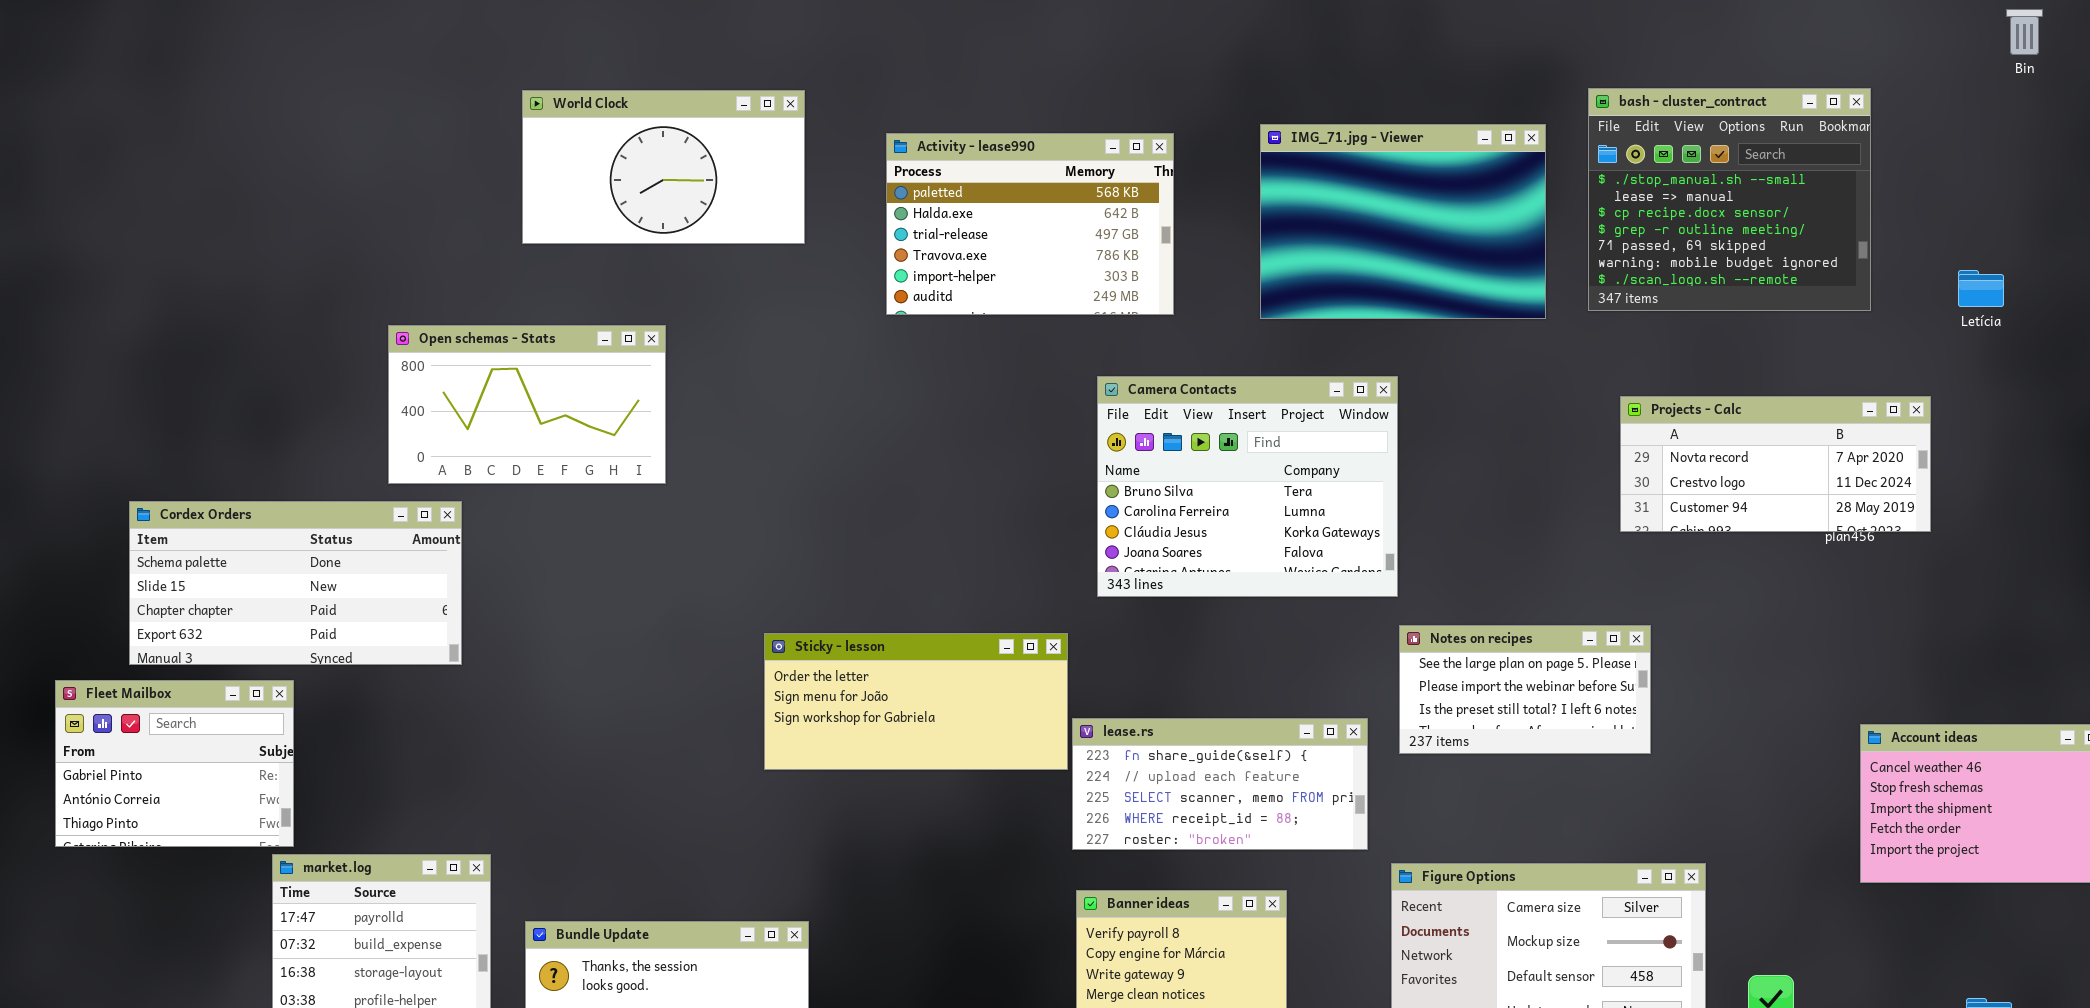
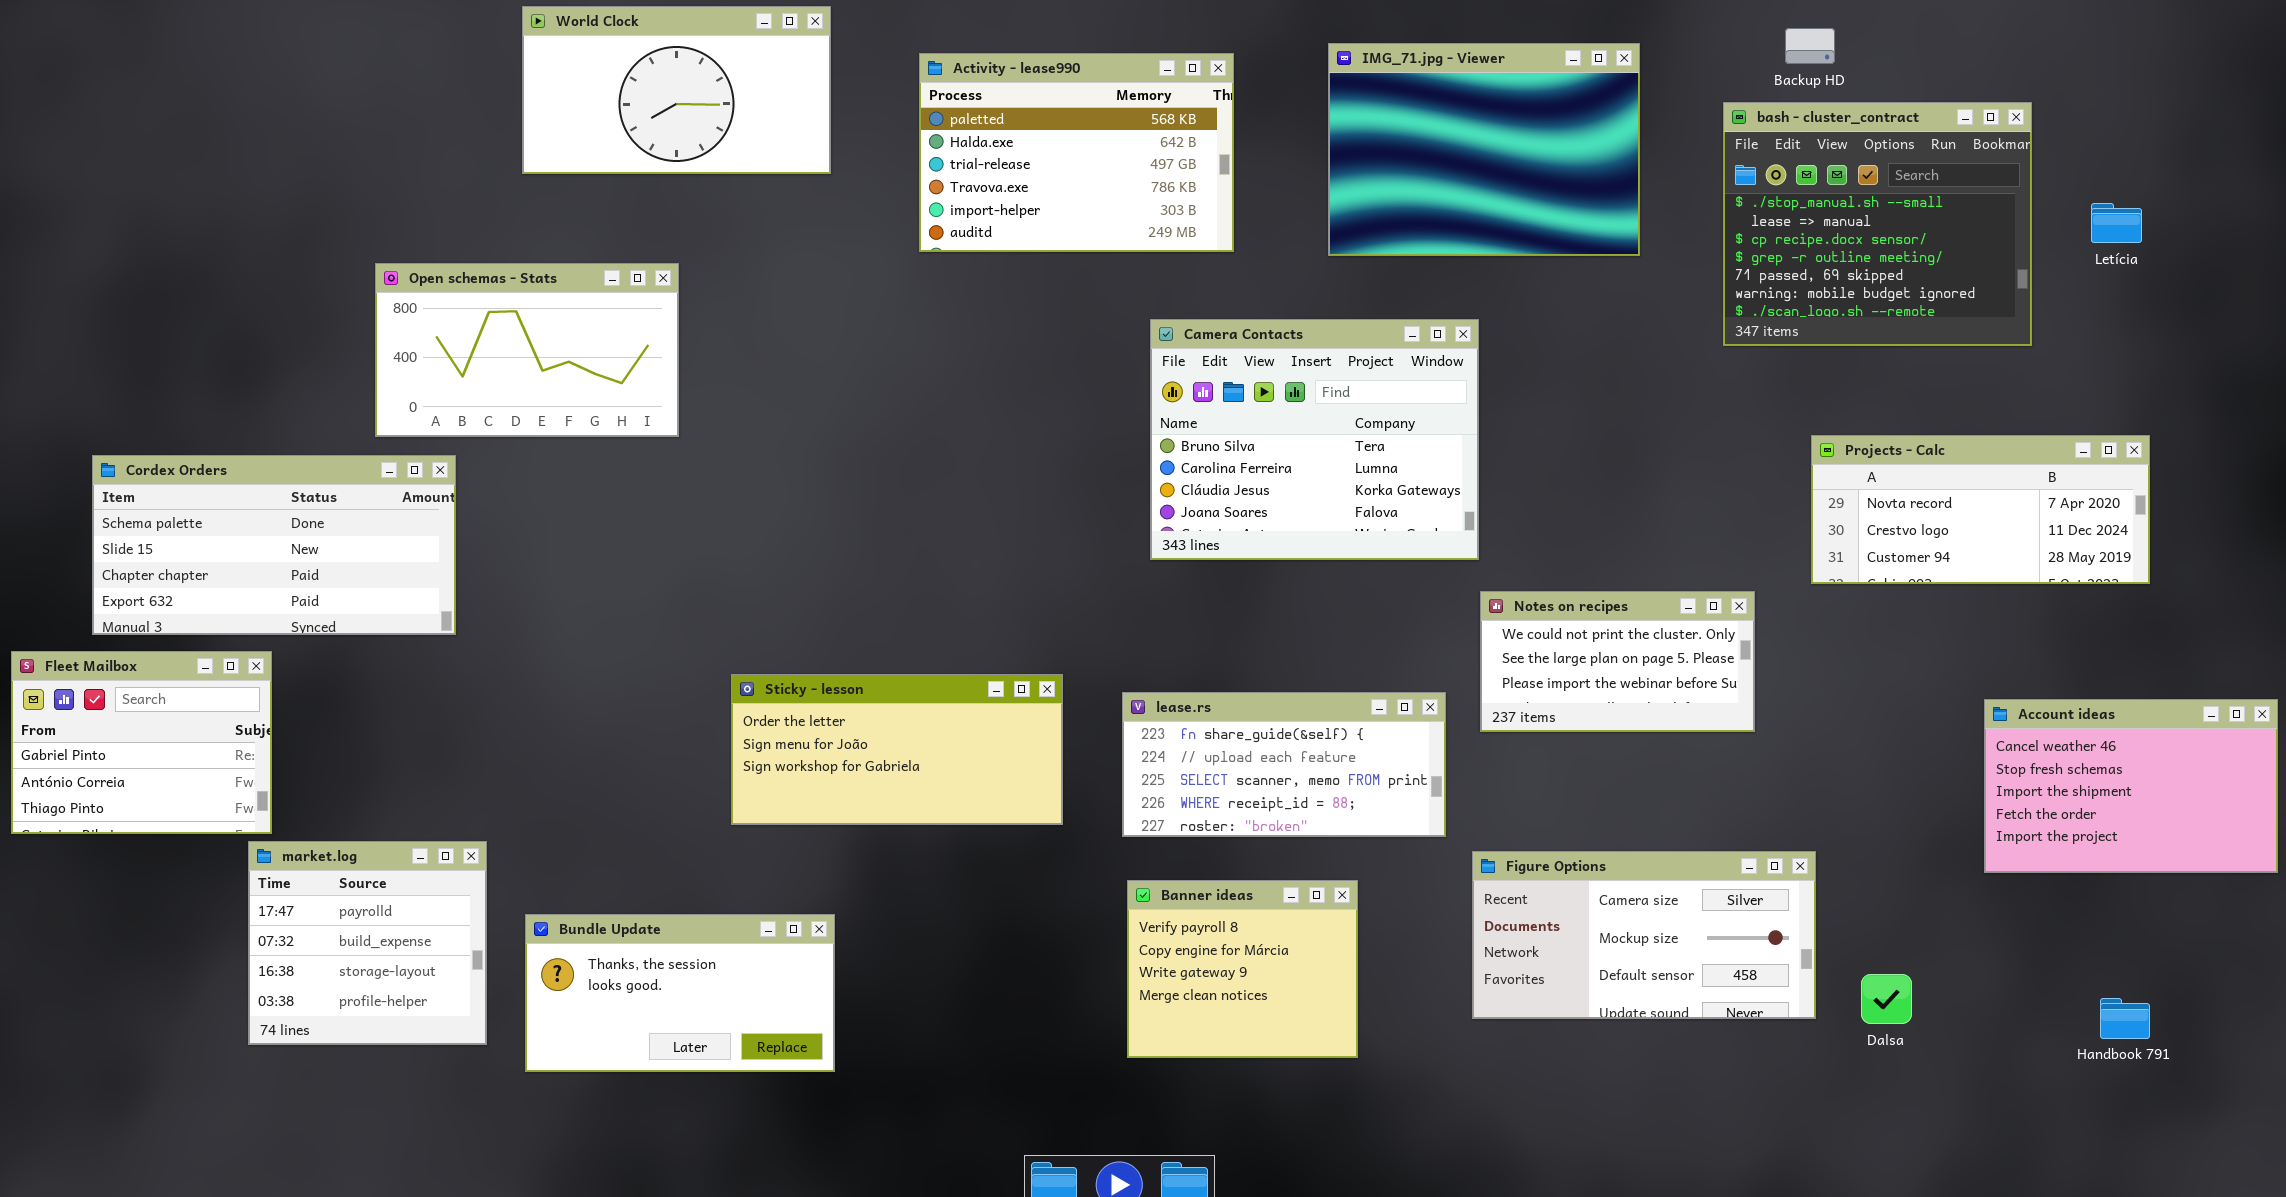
bash - cluster_contract: [1588,88,1871,311] -> [1723,102,2032,346], moved
Projects - Calc: [1620,396,1931,532] -> [1811,435,2150,584], moved
Notes on recipes: [1399,625,1651,754] -> [1480,591,1755,732], scrolled up 1 row
Sticky - lesson: [764,633,1068,770] -> [731,674,1063,825], moved

